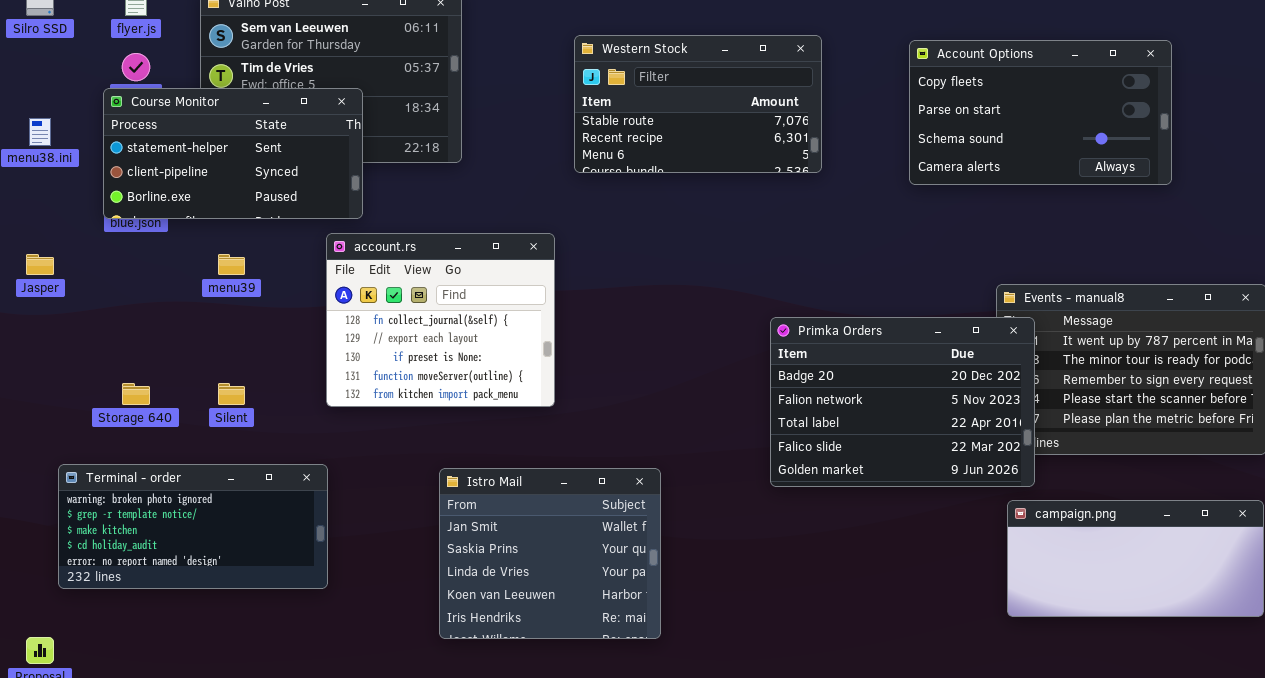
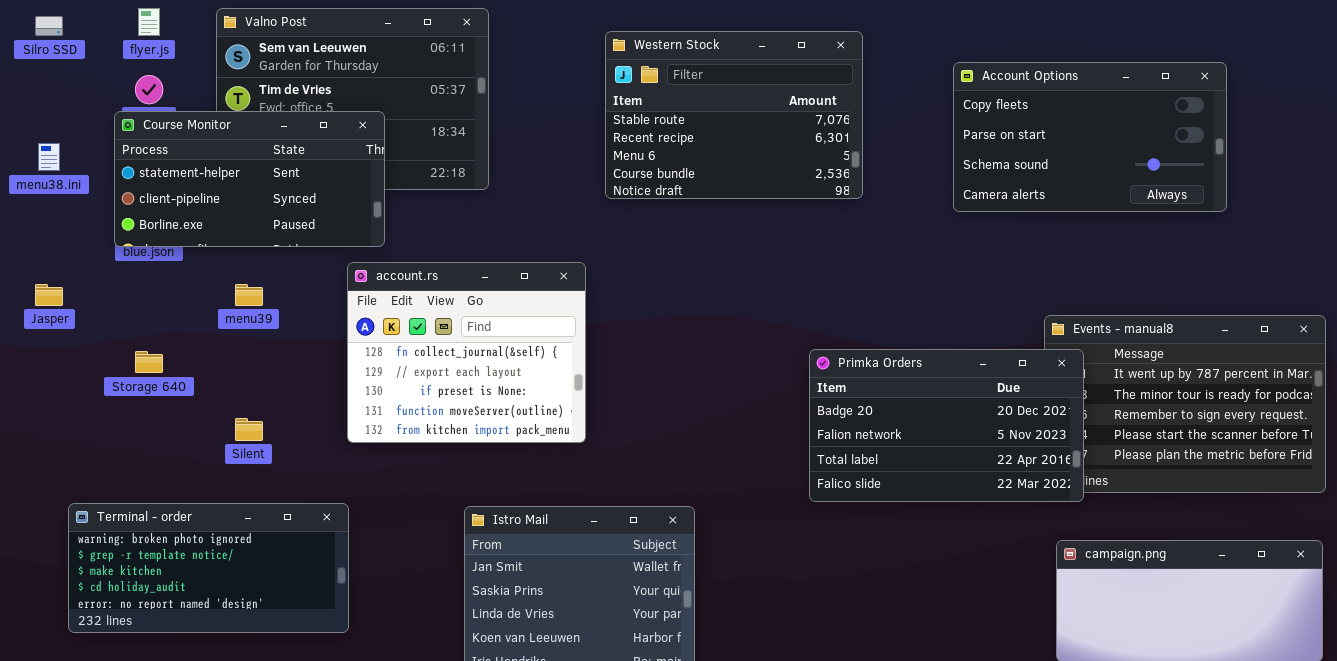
Western Stock: [574,35,822,173] -> [605,31,863,199], resized
Primka Orders: [770,317,1035,487] -> [809,349,1084,502], resized
Storage 640: [122,383,150,405] -> [135,351,163,373], moved

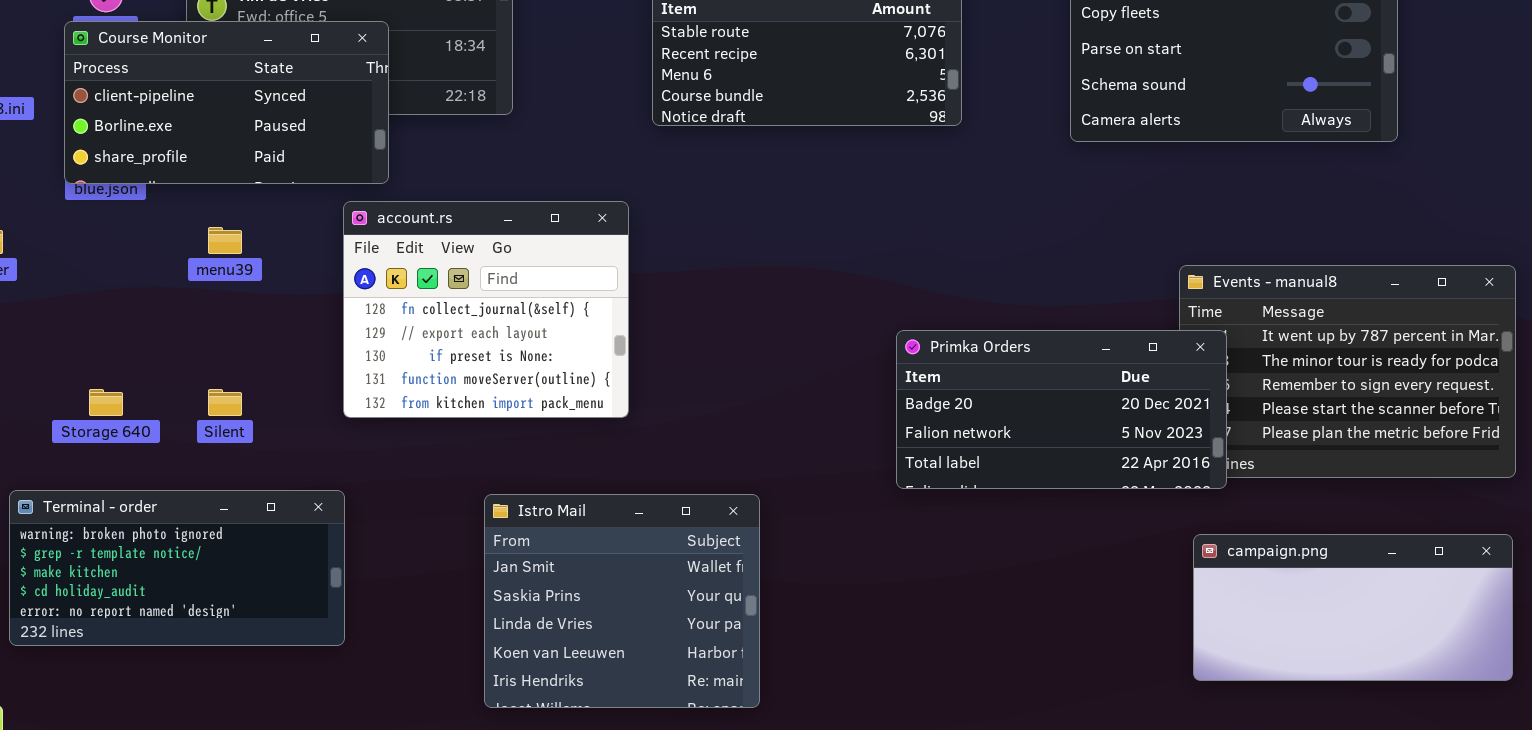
Course Monitor: [114,111,385,247] -> [64,21,389,184], scrolled down 1 row
Primka Orders: [809,349,1084,502] -> [896,330,1227,489], resized
Storage 640: [135,351,163,373] -> [89,389,123,416], moved

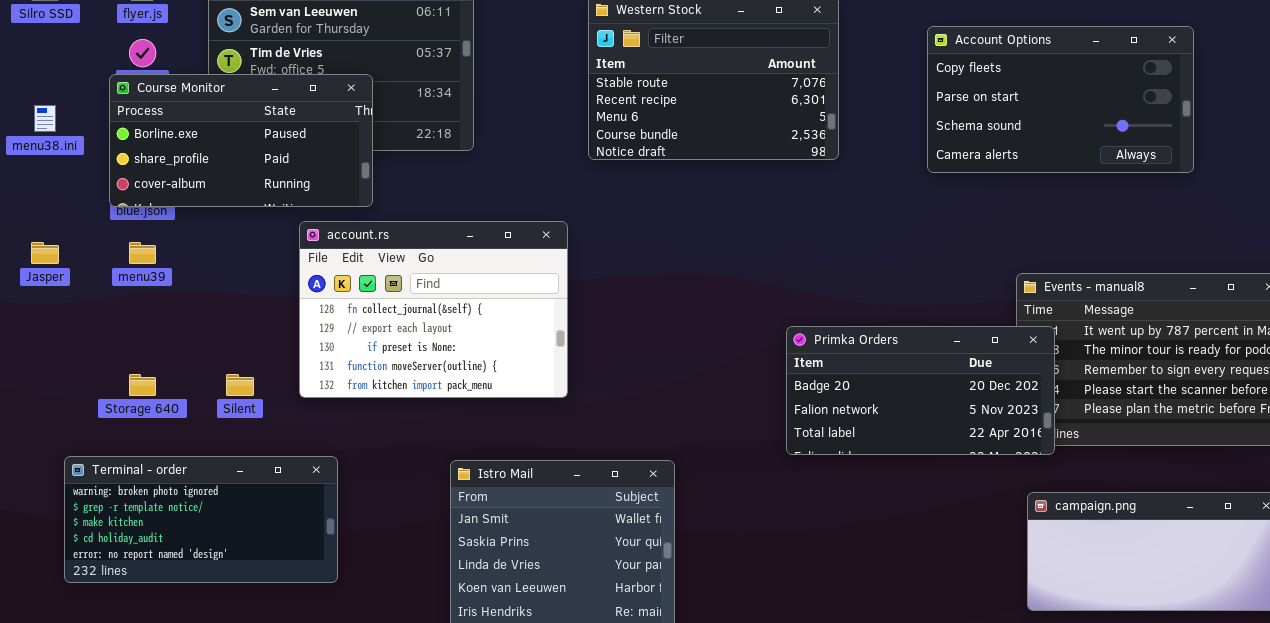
Course Monitor: [64,21,389,184] -> [109,74,373,207], scrolled down 1 row
account.rs: [343,201,629,418] -> [299,221,568,398], resized
menu39: [208,227,242,254] -> [129,242,156,264], moved

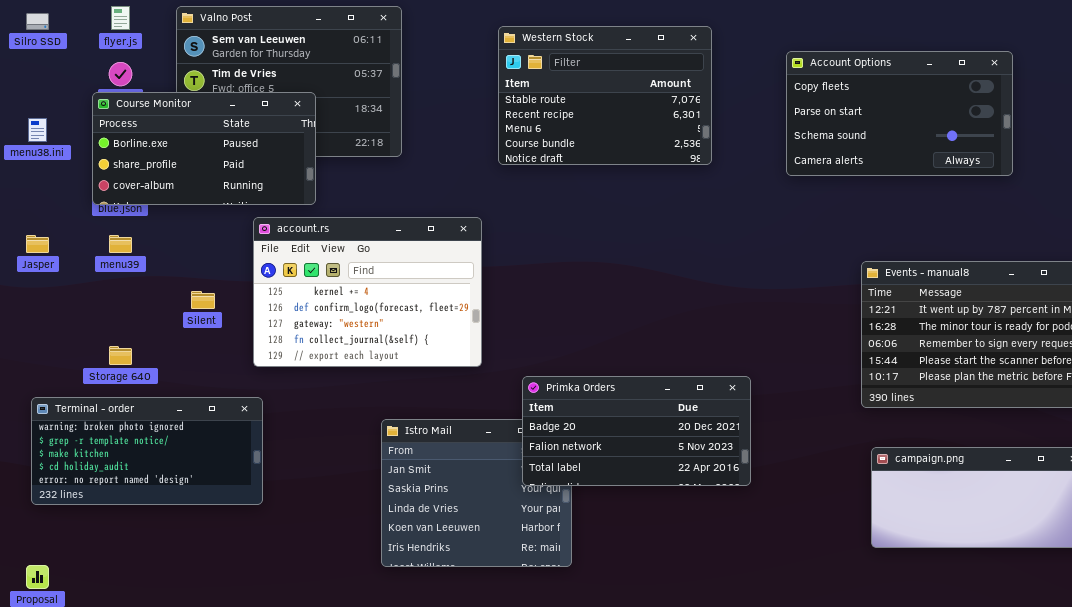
account.rs: [299,221,568,398] -> [253,217,482,367], scrolled up 3 rows
Primka Orders: [786,326,1055,455] -> [522,376,751,486], moved
Silent: [226,374,254,396] -> [191,291,215,309], moved
Terminal - order: [64,456,338,583] -> [31,397,263,505], moved

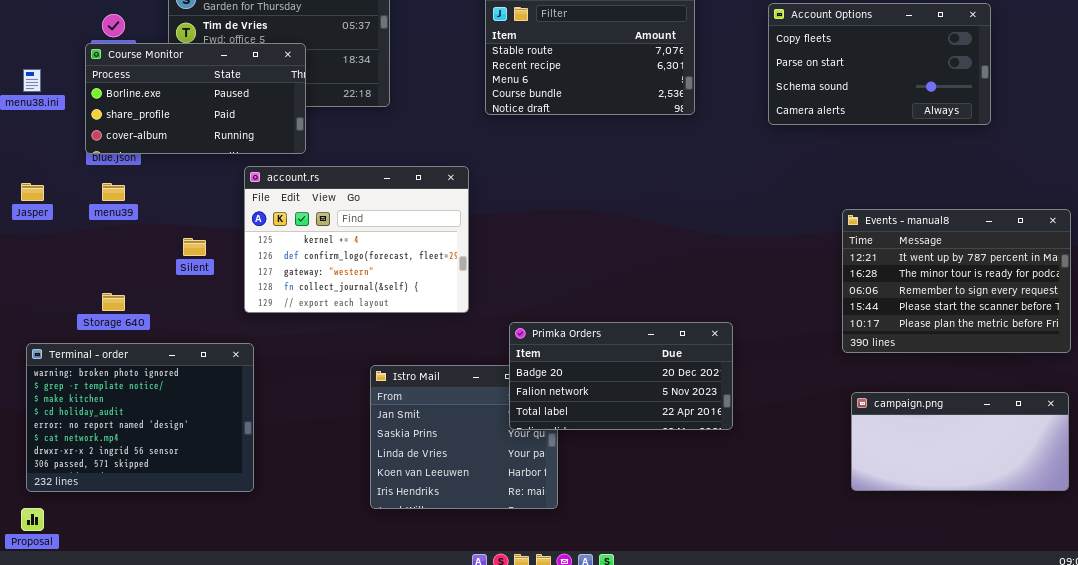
Terminal - order: [31,397,263,505] -> [26,343,254,492], resized

